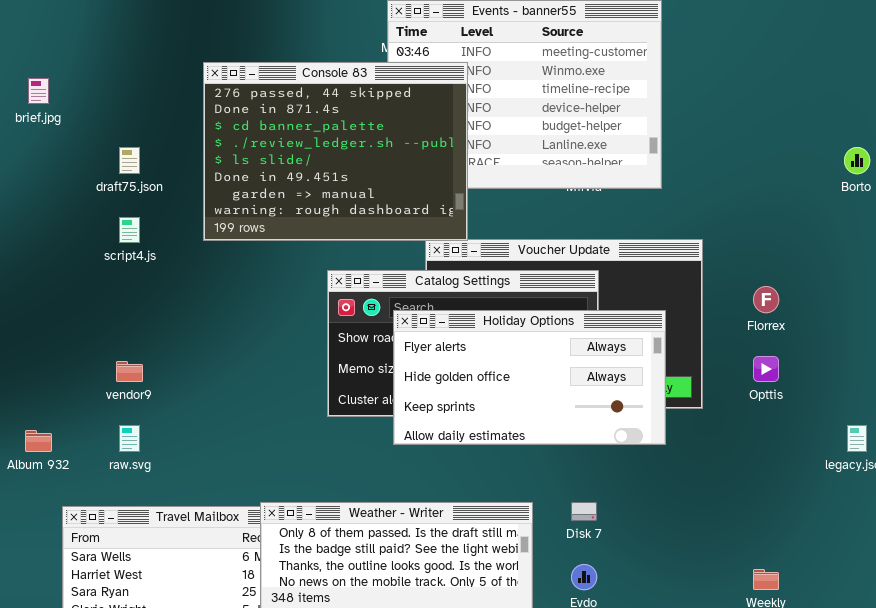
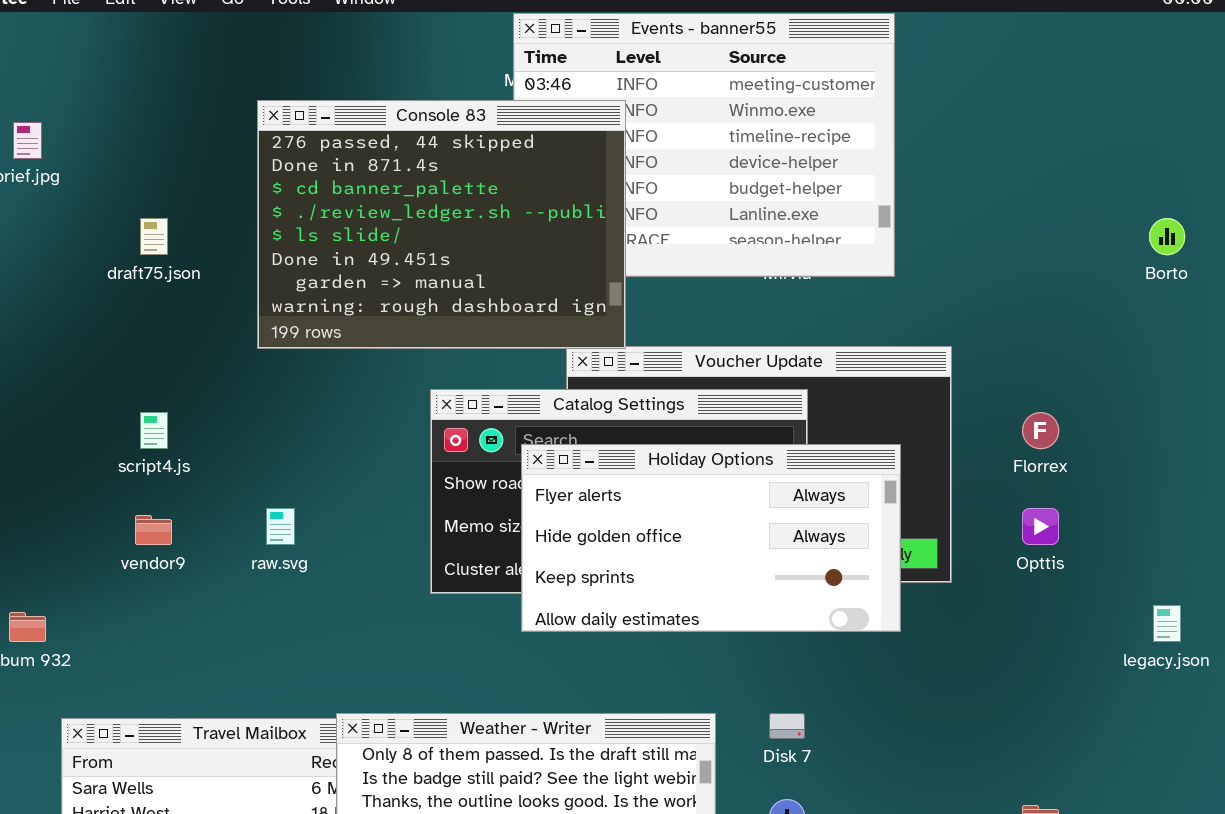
script4.js: [119,217,140,243] -> [140,412,168,449], moved
raw.svg: [119,425,140,452] -> [266,508,295,545], moved

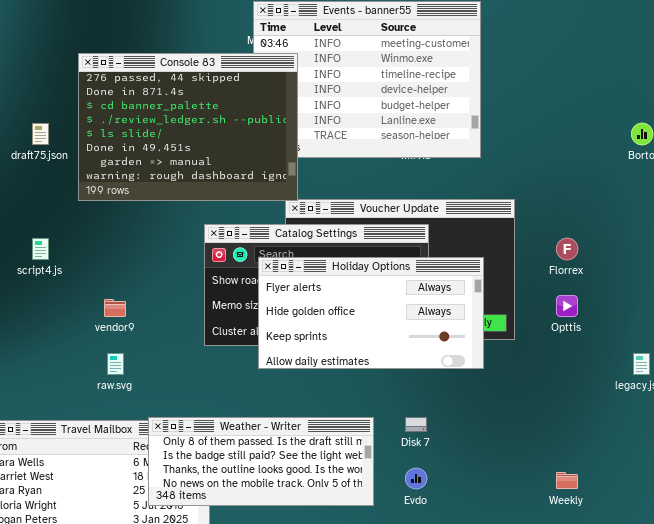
Console 83: [257,100,626,349] -> [78,53,298,201], moved
raw.svg: [266,508,295,545] -> [107,353,124,375], moved
vendor9: [135,515,172,545] -> [104,299,126,317], moved

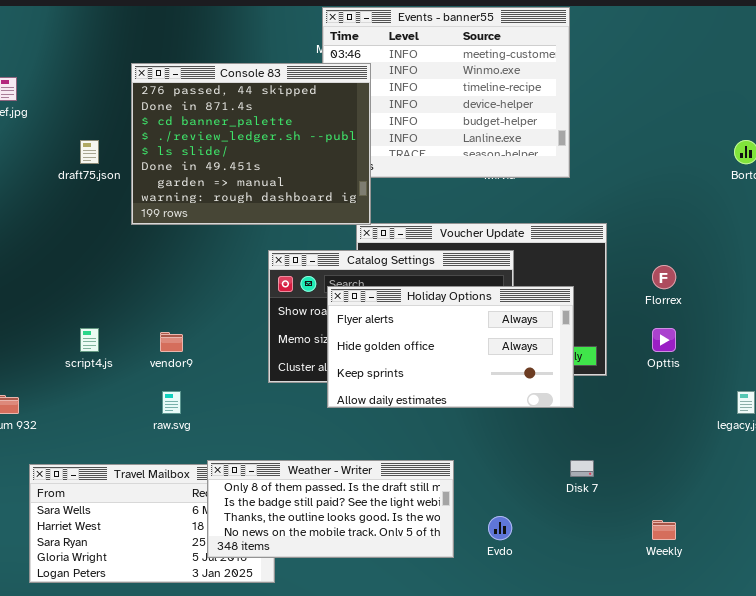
script4.js: [32,238,49,260] -> [80,328,99,352], moved
Disk 7: [405,417,427,432] -> [570,460,594,477], moved

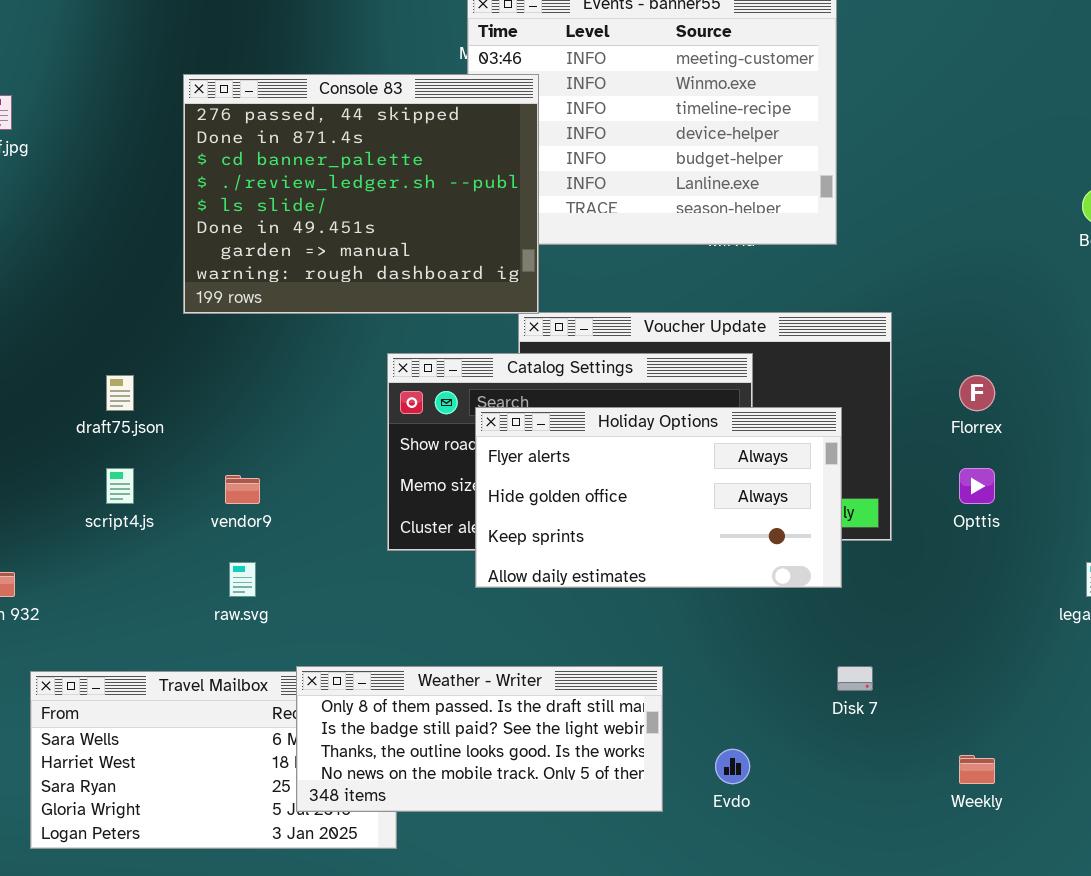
draft75.json: [80,140,99,164] -> [106,375,134,411], moved

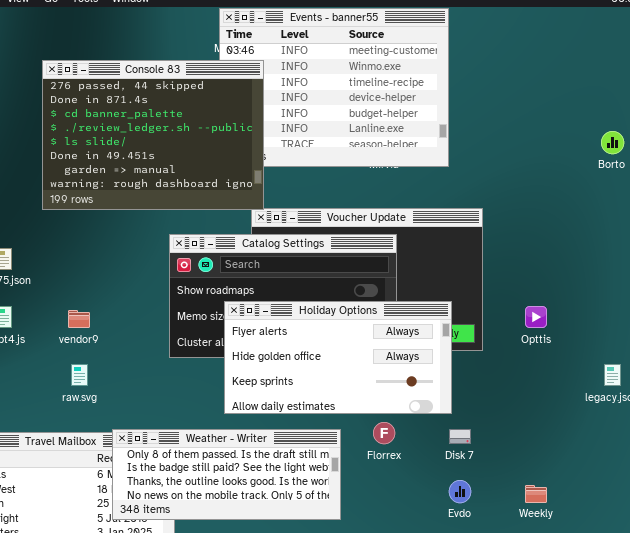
Florrex: [959,375,995,411] -> [373,422,395,444], moved
Holiday Options: [475,407,842,588] -> [224,301,452,414], moved
Evdo: [715,749,750,784] -> [449,480,471,503], moved

